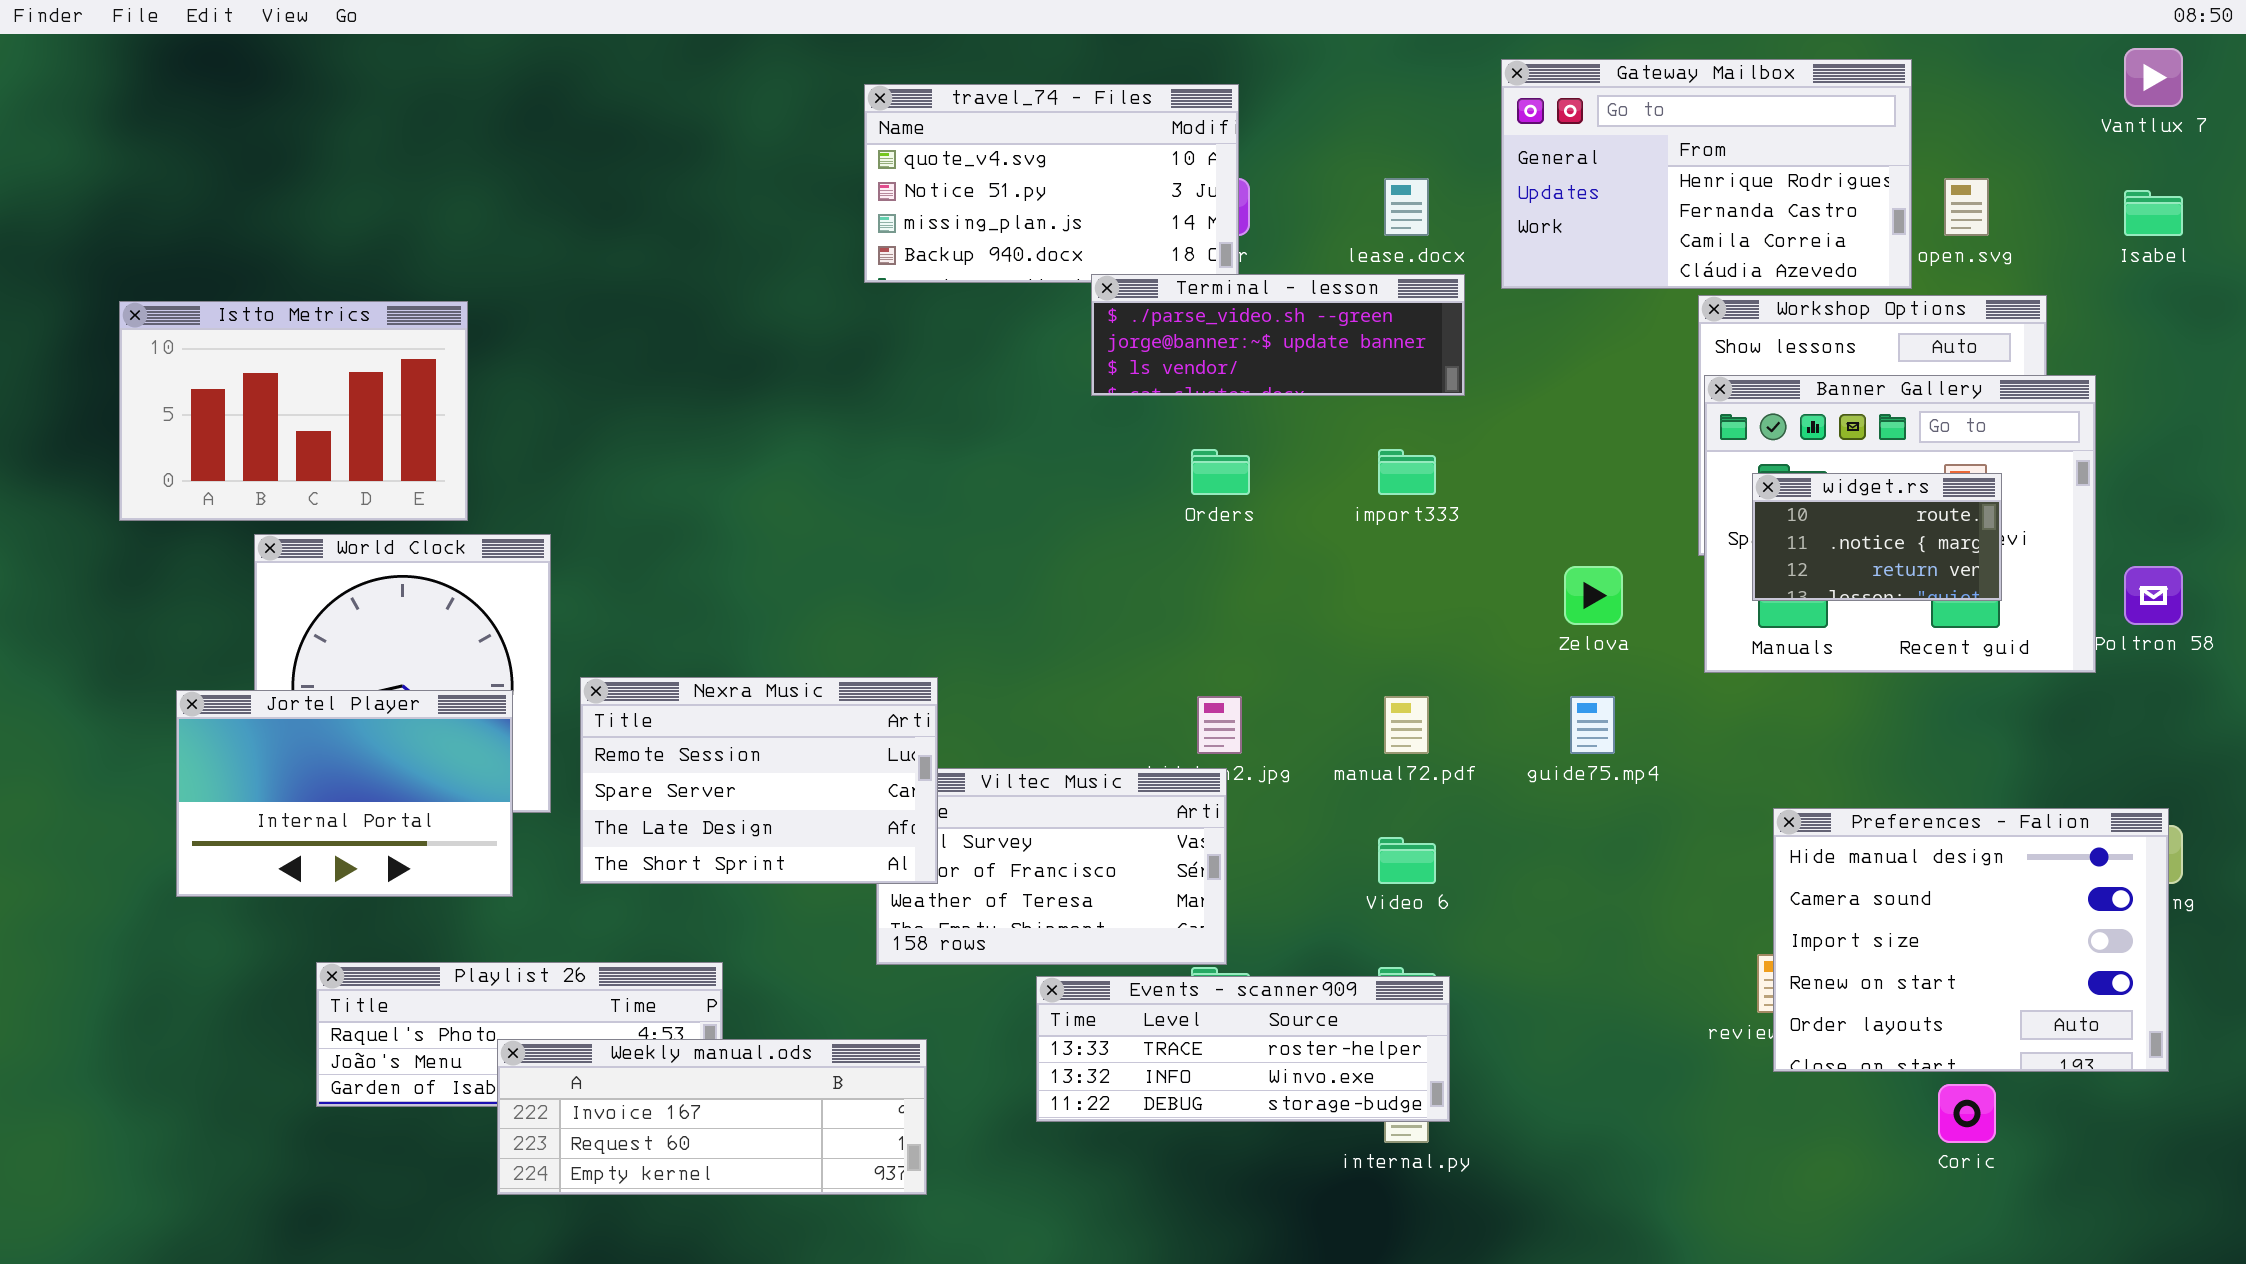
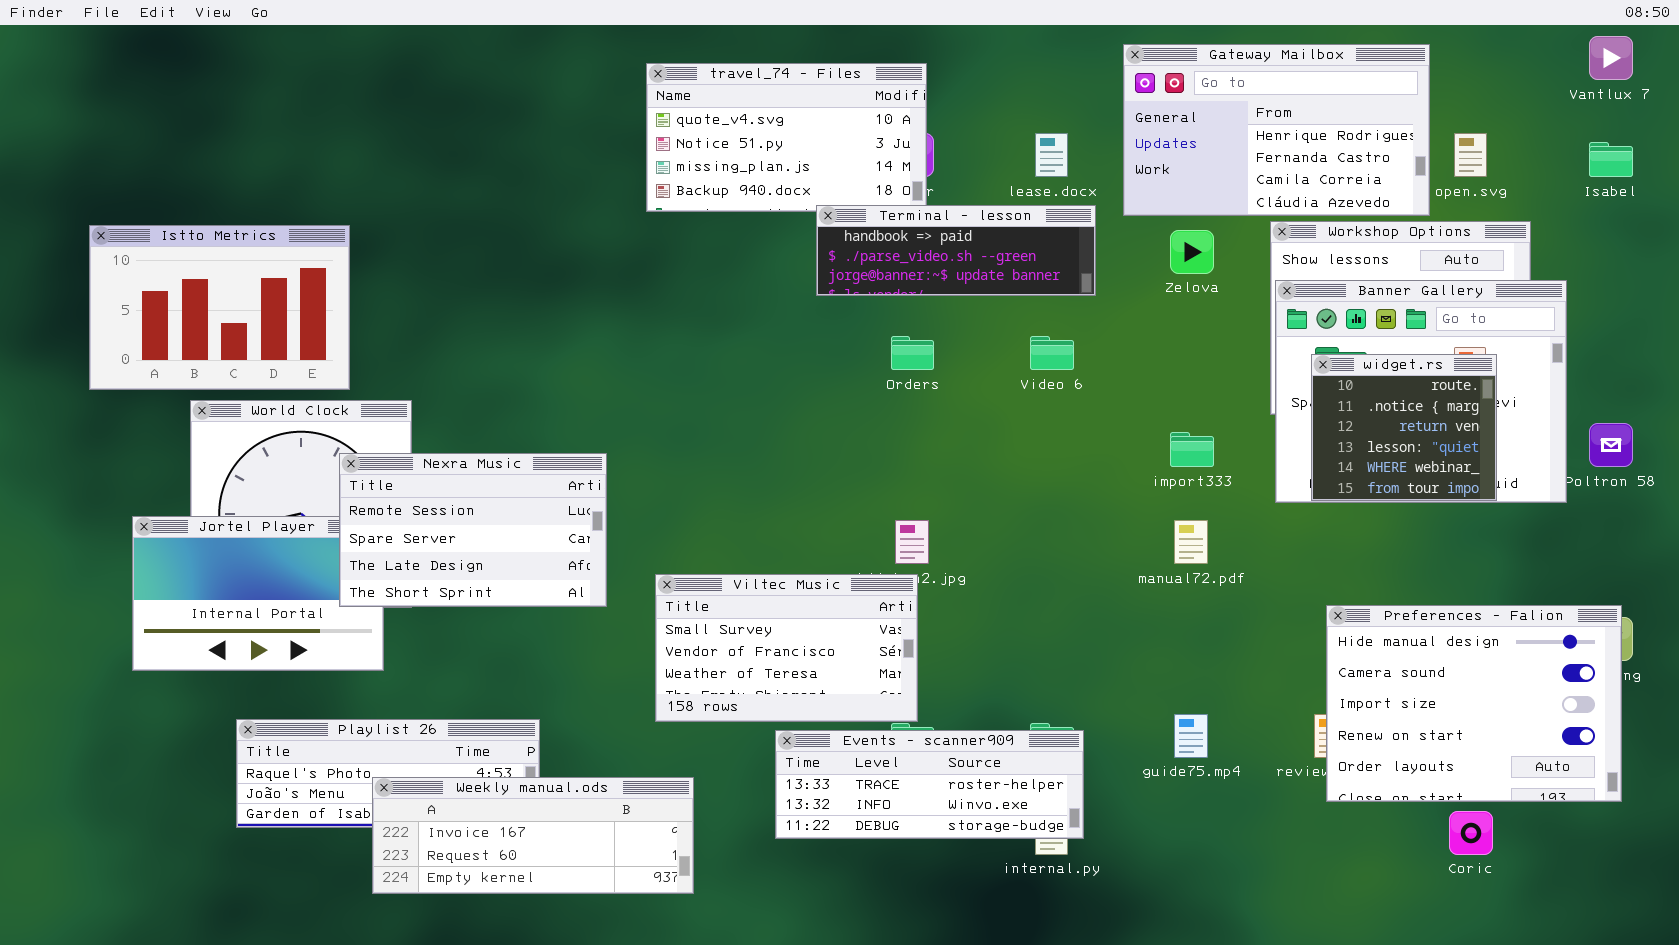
Terminal - lesson: [1091,274,1465,396] -> [816,205,1096,296], scrolled up 1 row
import333: [1378,449,1436,495] -> [1170,432,1214,467], moved
widget.rs: [1752,473,2002,601] -> [1311,354,1497,501], resized
Zelova: [1564,566,1623,625] -> [1170,230,1214,274], moved
Nexra Music: [580,677,938,884] -> [339,453,607,607], moved
manual72.pdf: [1384,696,1429,754] -> [1174,520,1208,564], moved
guide75.mp4: [1570,696,1615,754] -> [1174,714,1208,758], moved
Video 6: [1378,837,1436,884] -> [1030,336,1074,370], moved

